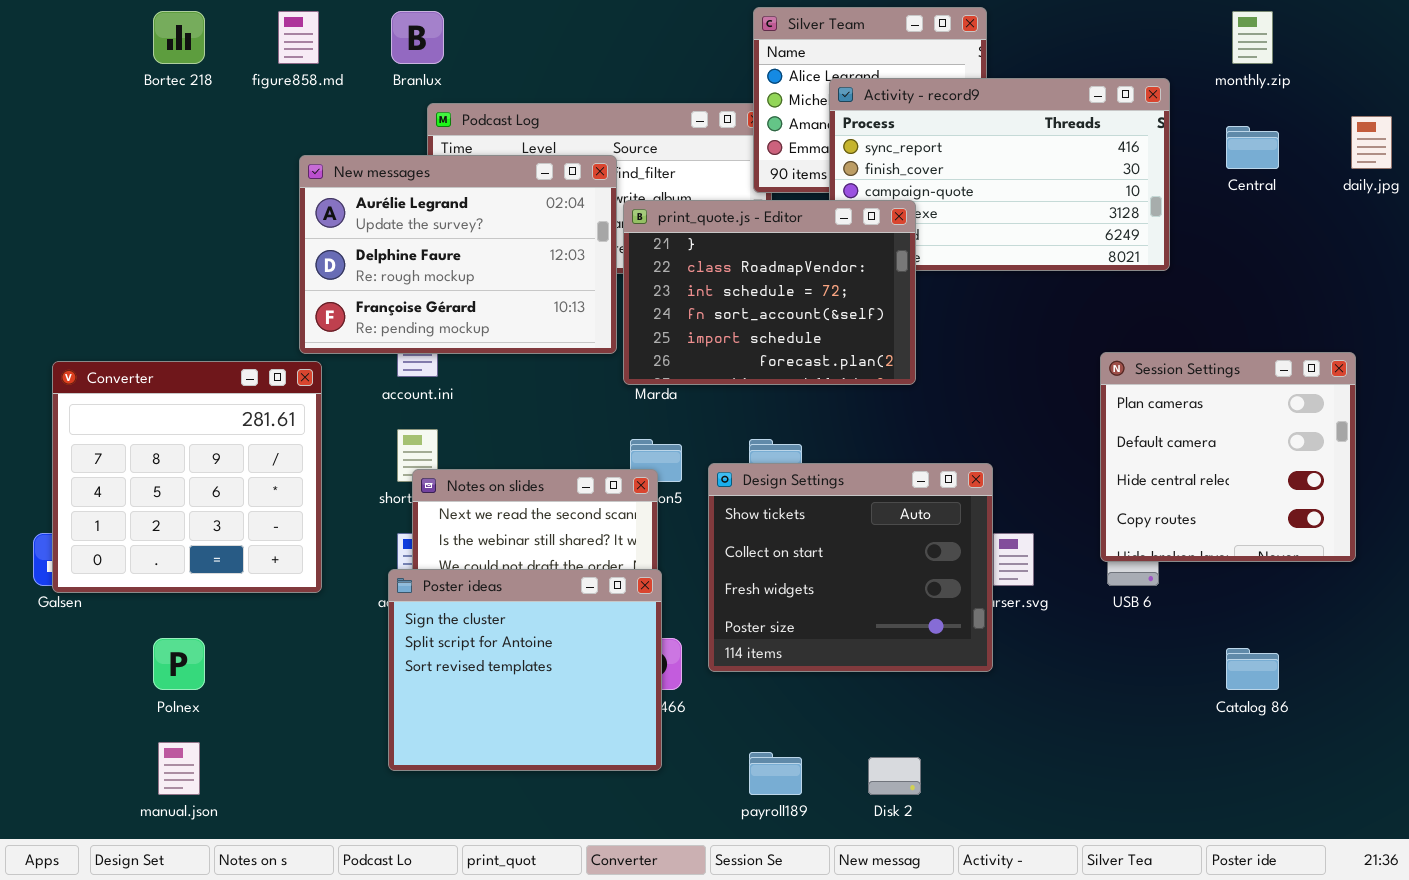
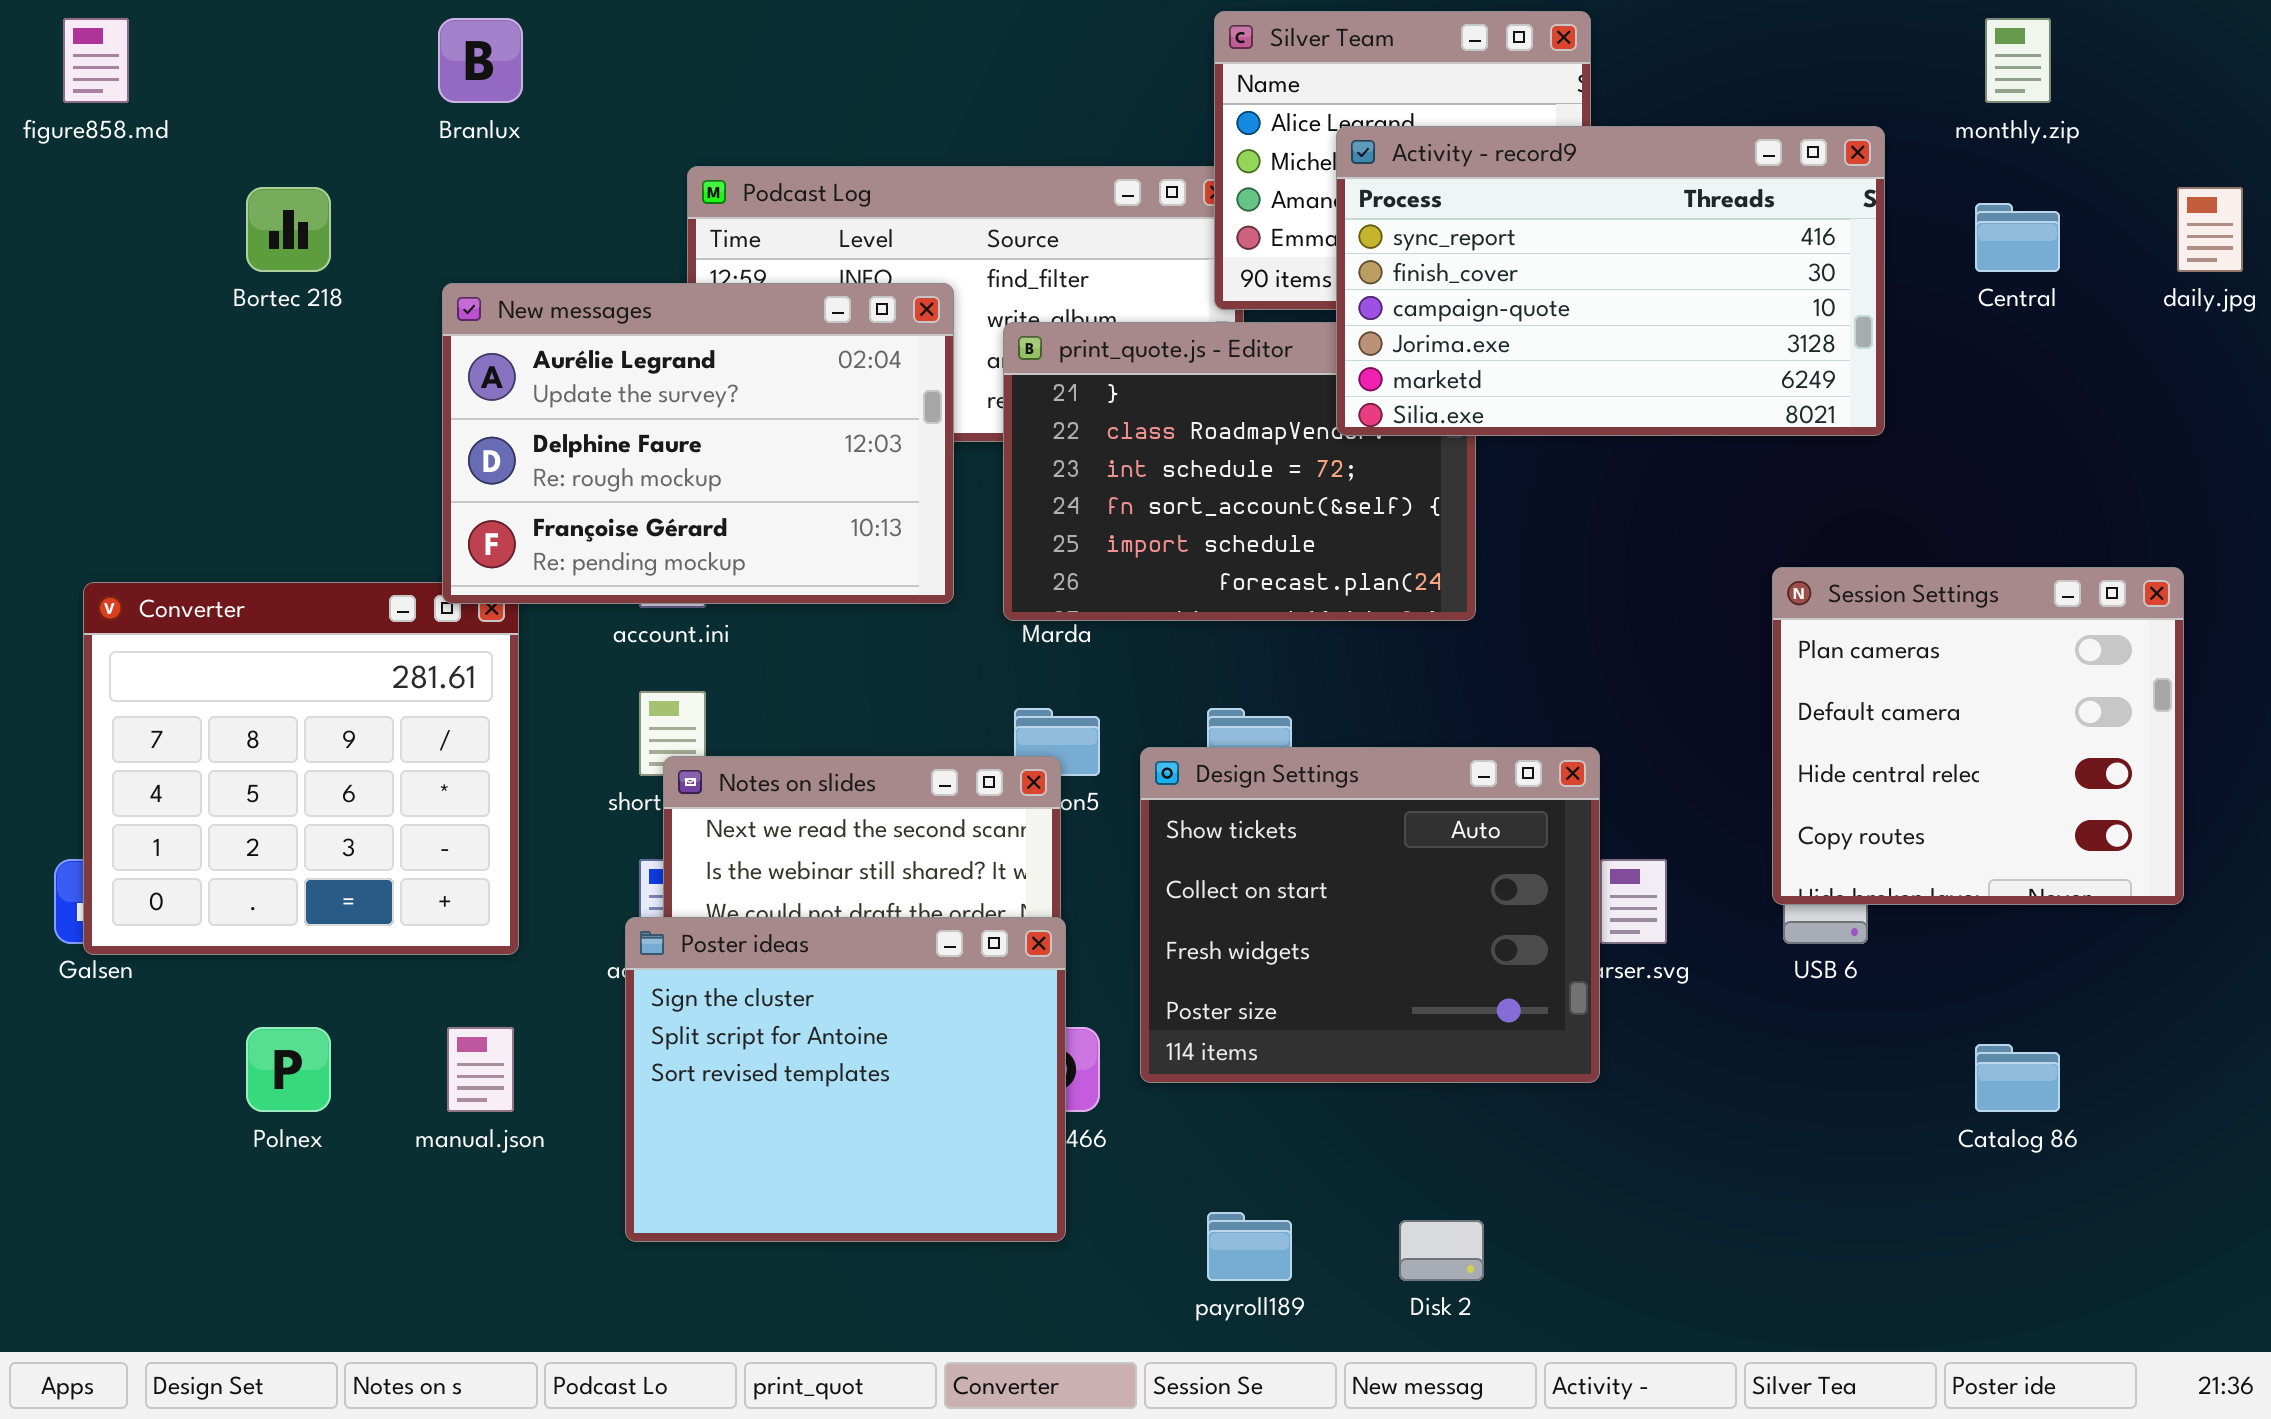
Bortec 218: [153,11,205,64] -> [246,187,331,272], moved
figure858.md: [278,11,319,64] -> [63,18,129,103], moved
Branlux: [391,11,444,64] -> [438,18,523,103], moved
Activity - record9: [829,78,1170,271] -> [1336,126,1885,436], raised
New messages: [299,155,617,354] -> [442,283,954,604], moved
manual.json: [158,742,200,795] -> [447,1027,514,1112], moved

